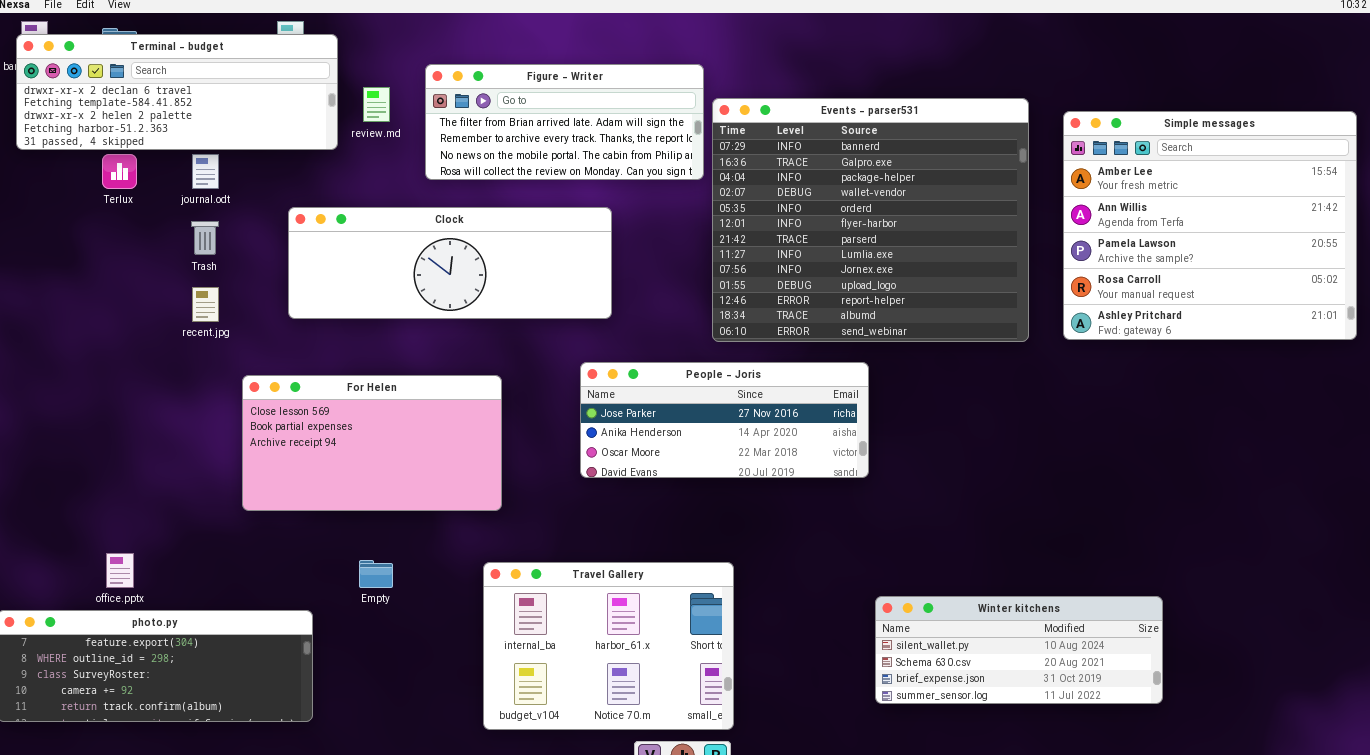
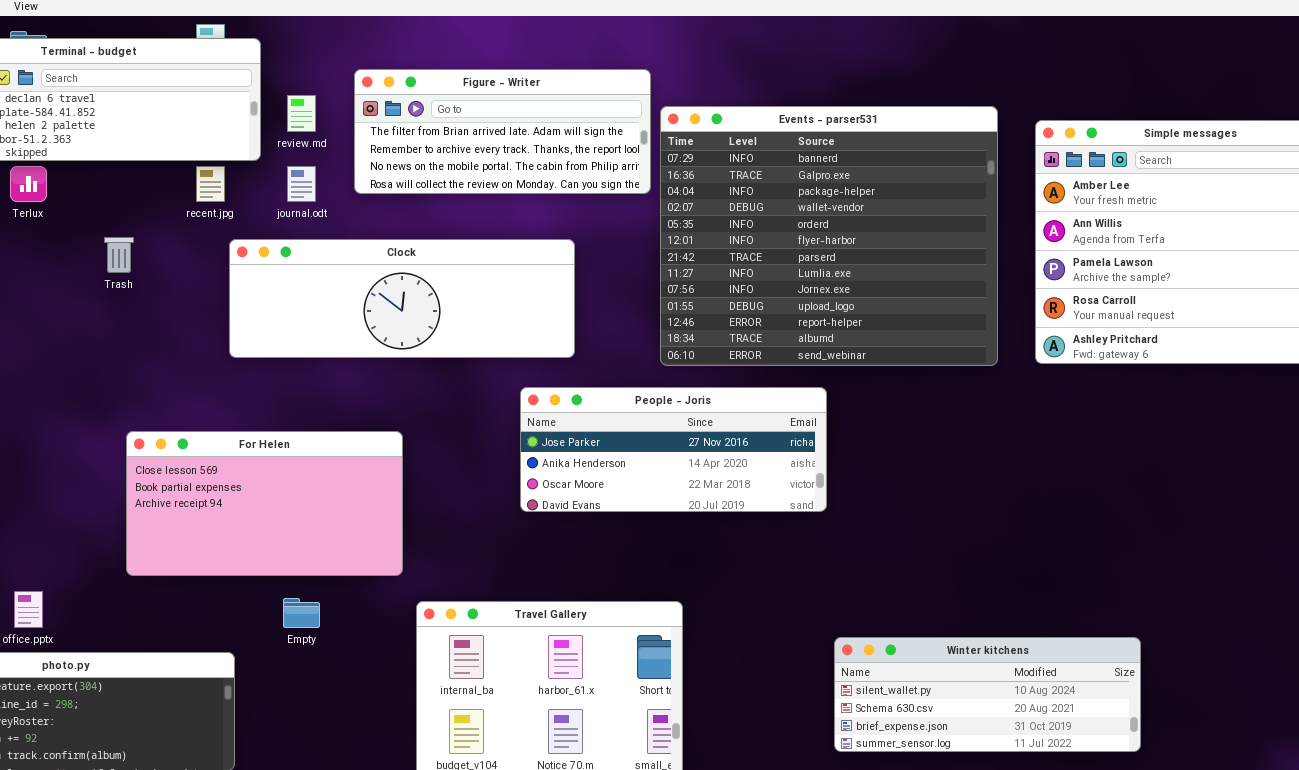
journal.odt: [192,154,219,189] -> [287,166,316,202], moved
Clock: [288,207,612,319] -> [229,239,575,358], moved
recent.jpg: [192,287,219,322] -> [196,166,225,202], moved
For Helen: [242,375,502,511] -> [126,431,403,576], moved

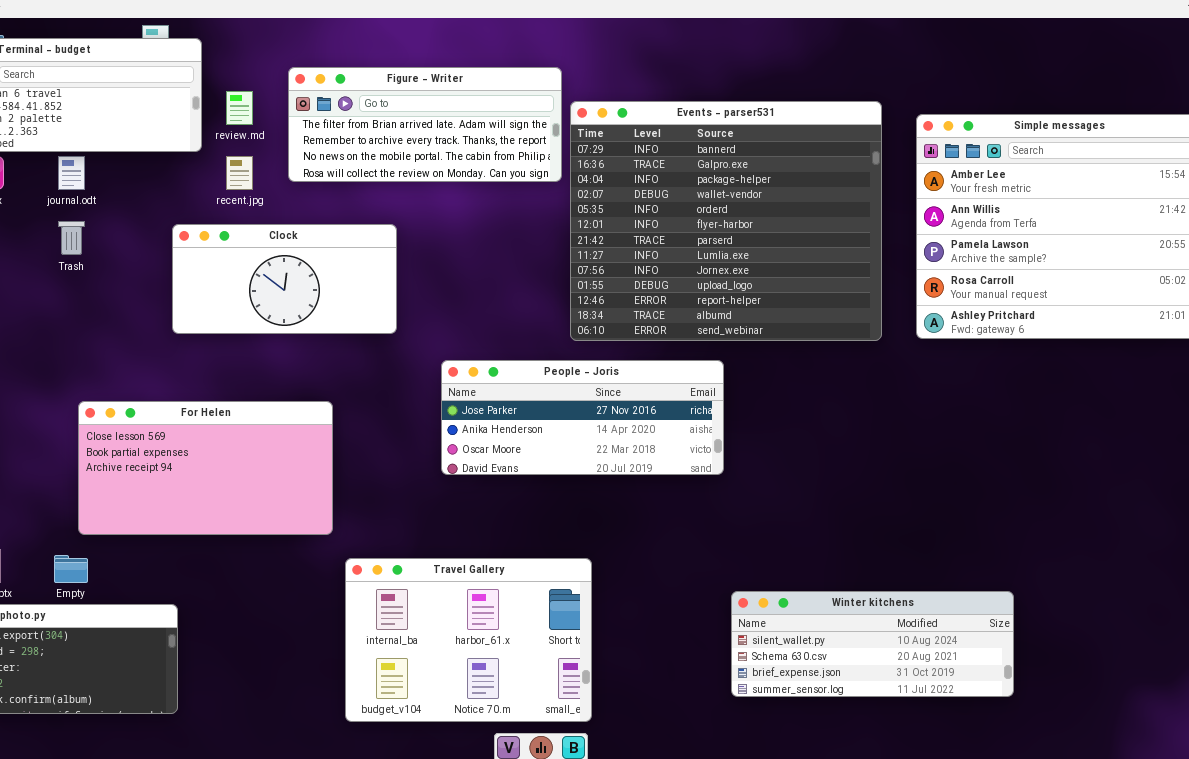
recent.jpg: [196,166,225,202] -> [226,156,253,190], moved
journal.odt: [287,166,316,202] -> [58,156,85,190], moved
Clock: [229,239,575,358] -> [172,224,397,334], resized
Empty: [283,598,320,628] -> [54,555,88,583], moved

